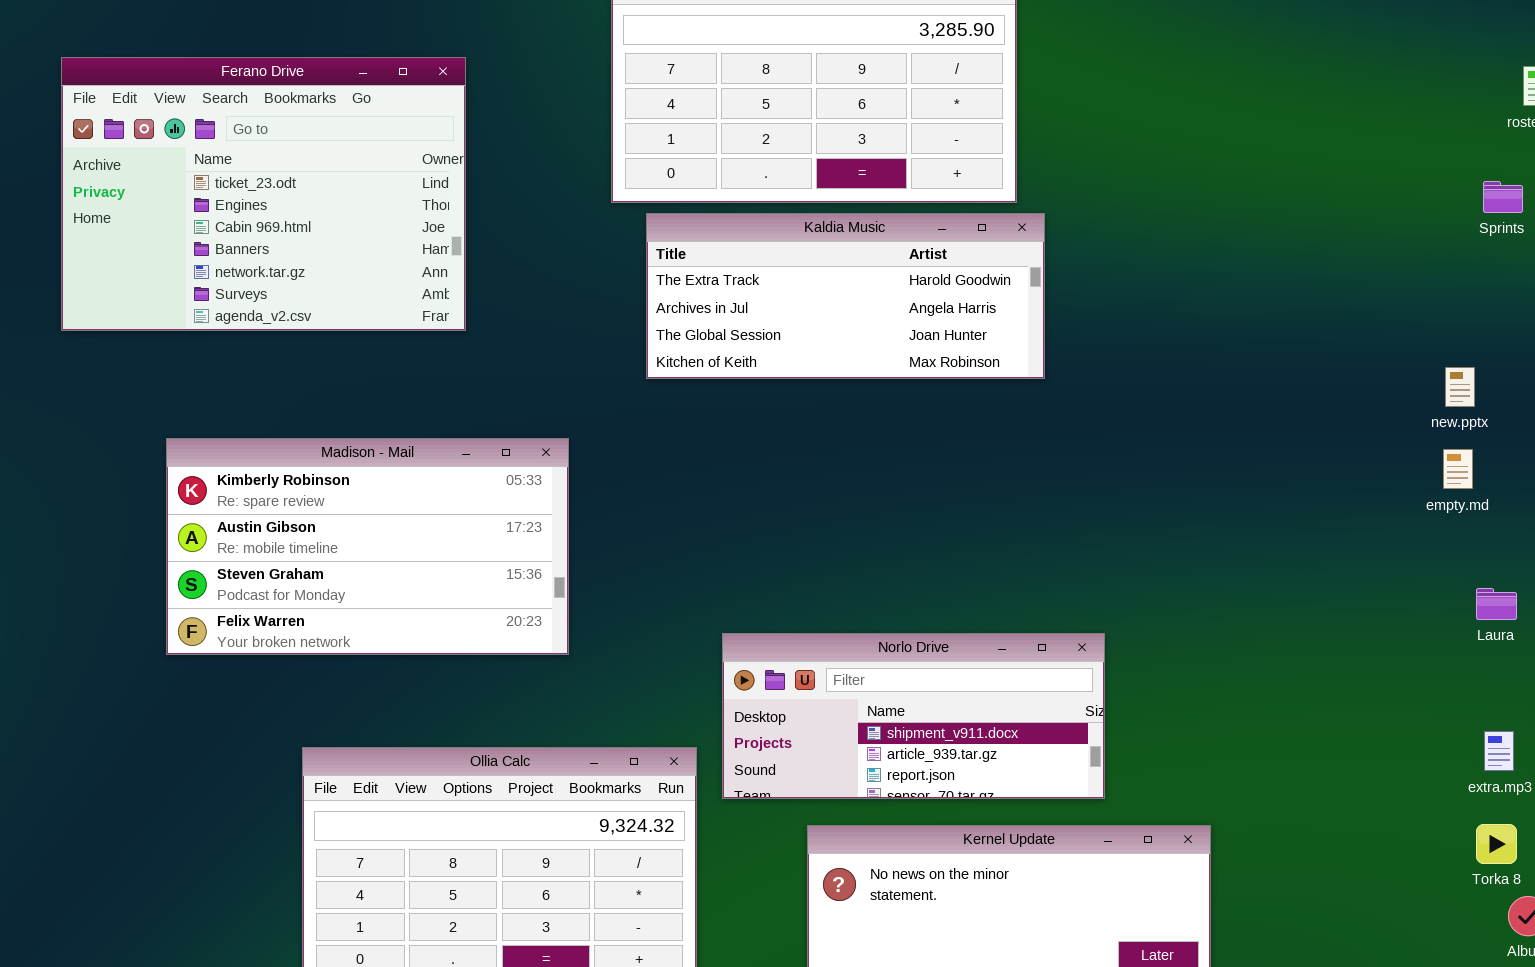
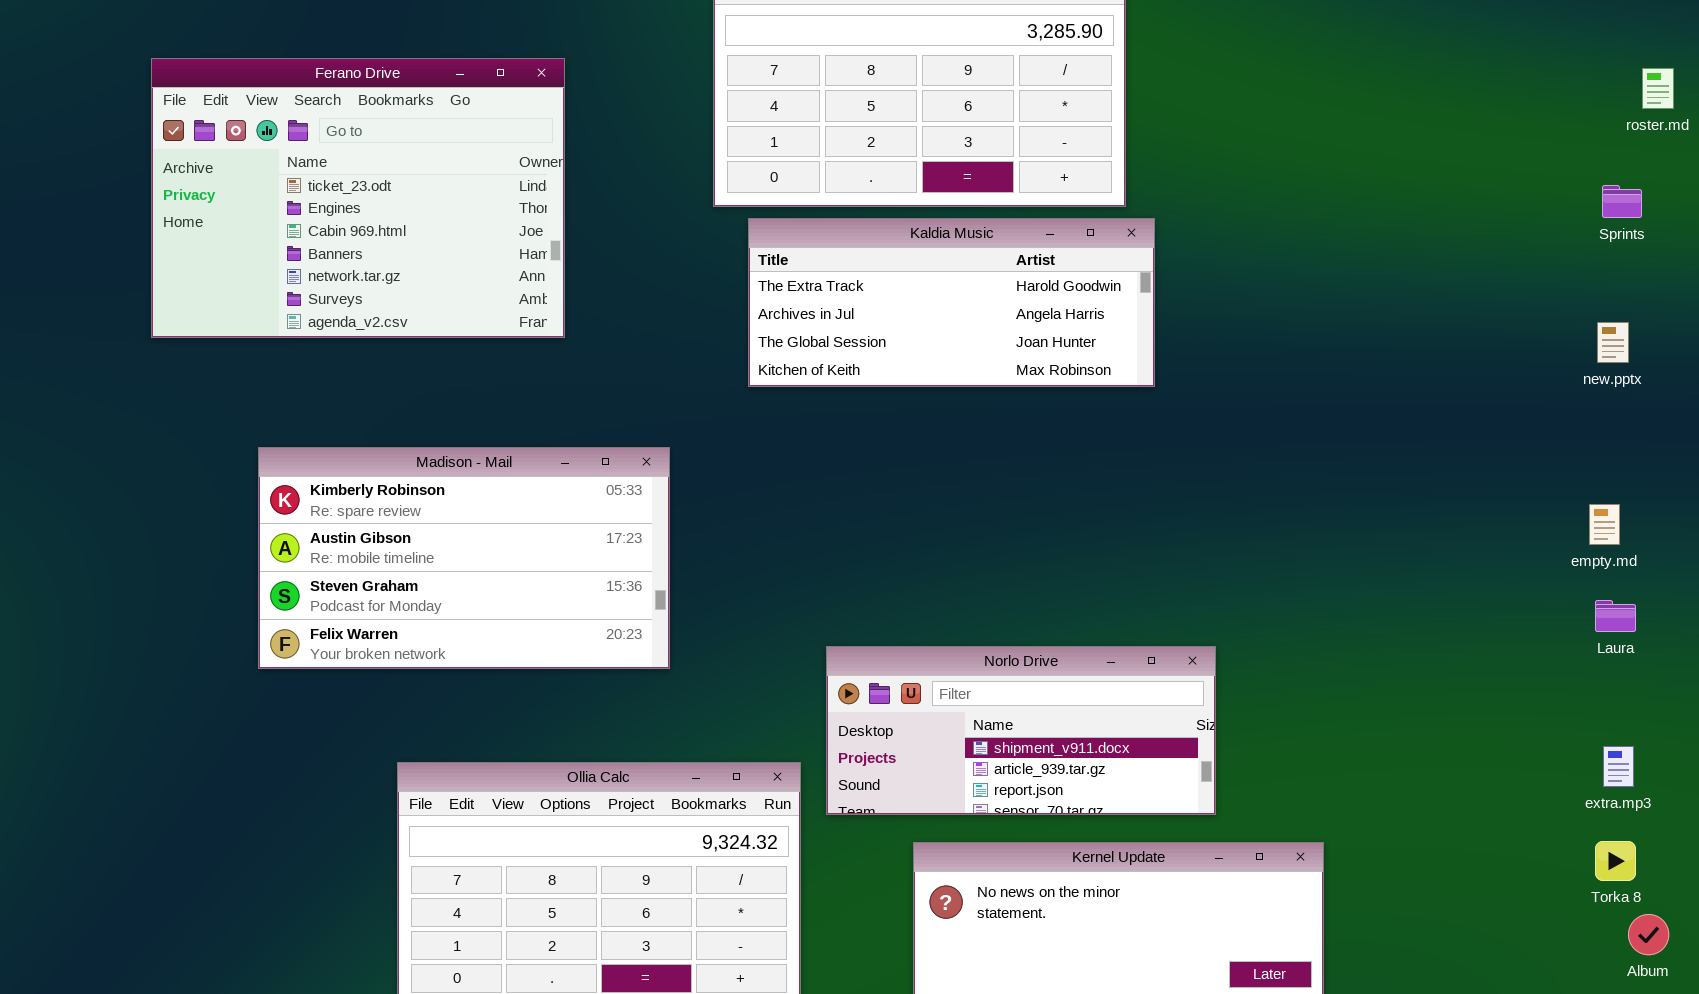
new.pptx: [1445,367,1475,407] -> [1597,322,1629,363], moved
empty.md: [1443,449,1473,489] -> [1589,504,1620,545], moved

